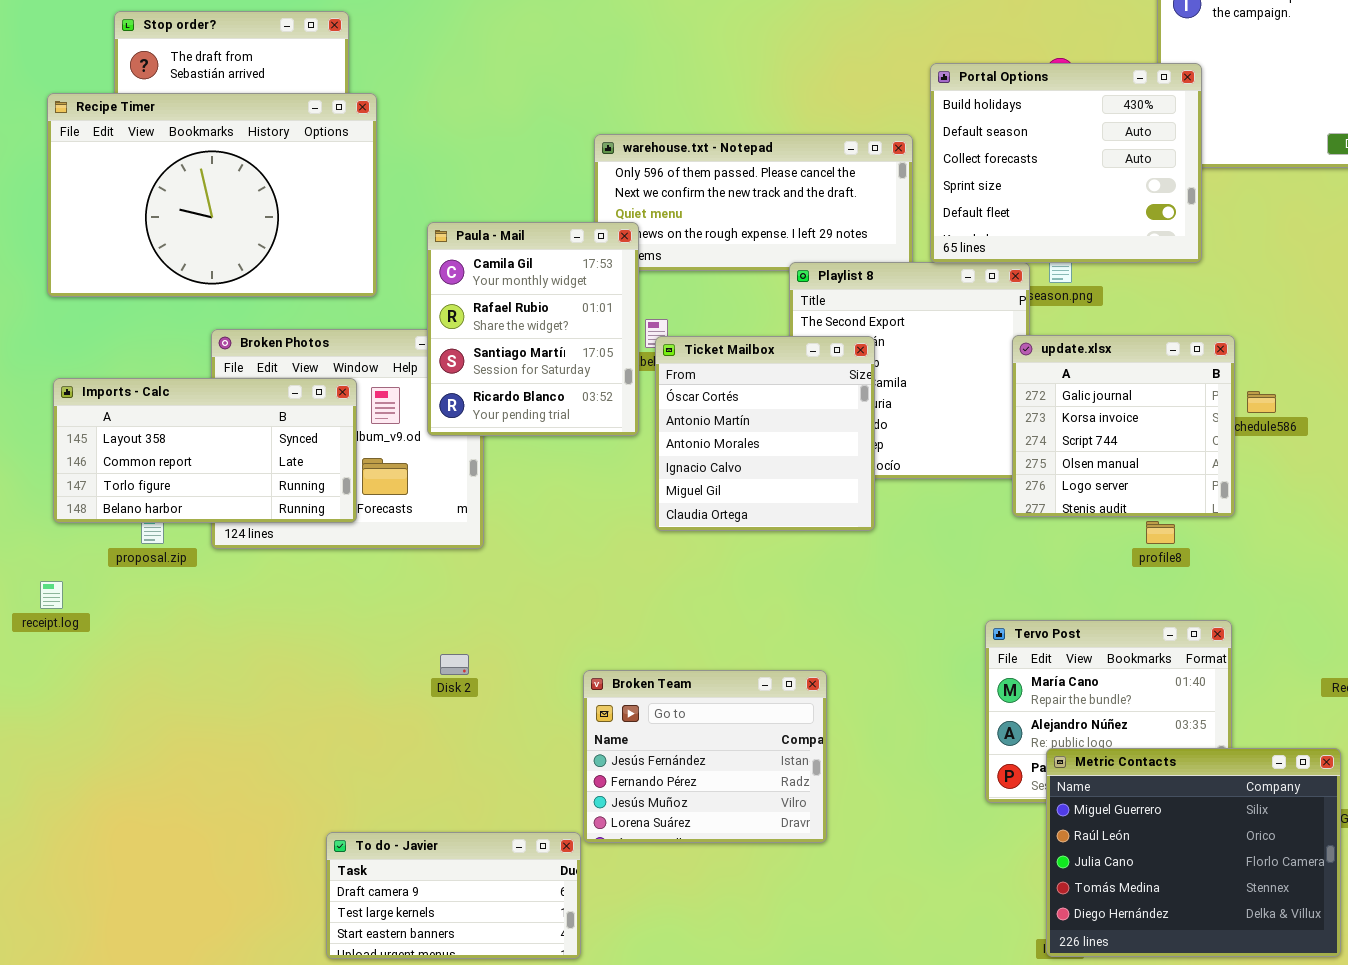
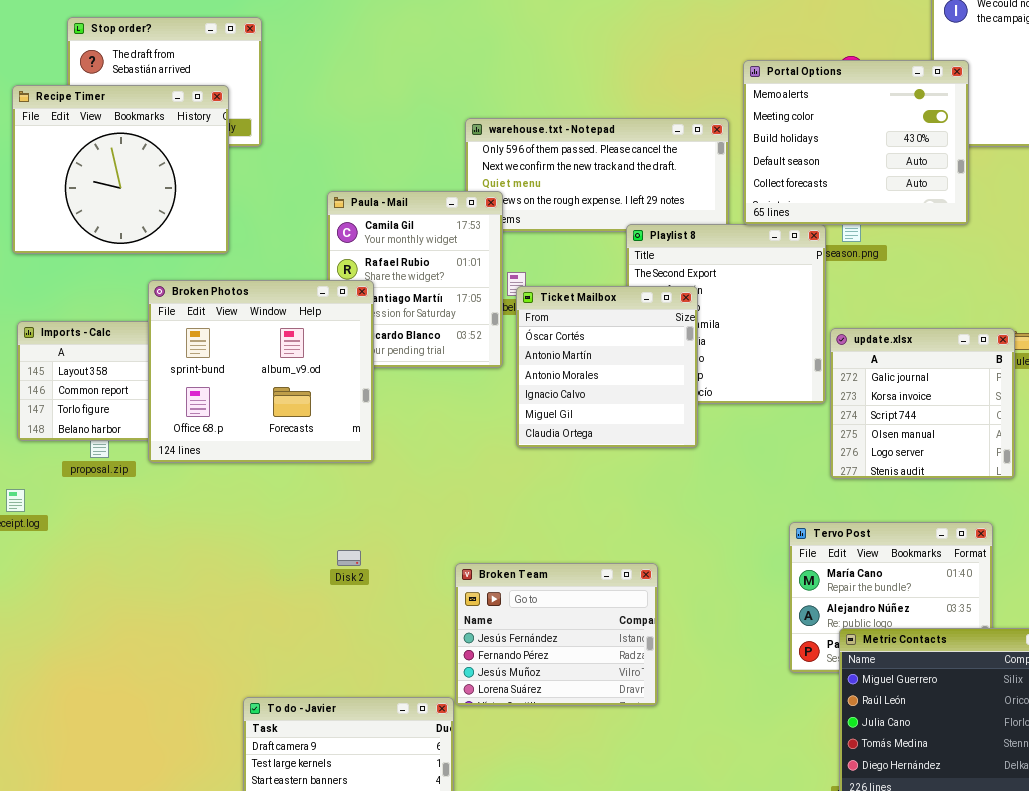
Portal Options: [930,63,1202,263] -> [743,60,969,225], scrolled up 2 rows
Recipe Timer: [47,93,377,297] -> [12,85,229,254], resized
Broken Photos: [211,329,484,549] -> [148,280,374,463], raised
update.xlsx: [1012,335,1235,517] -> [830,328,1015,479], moved

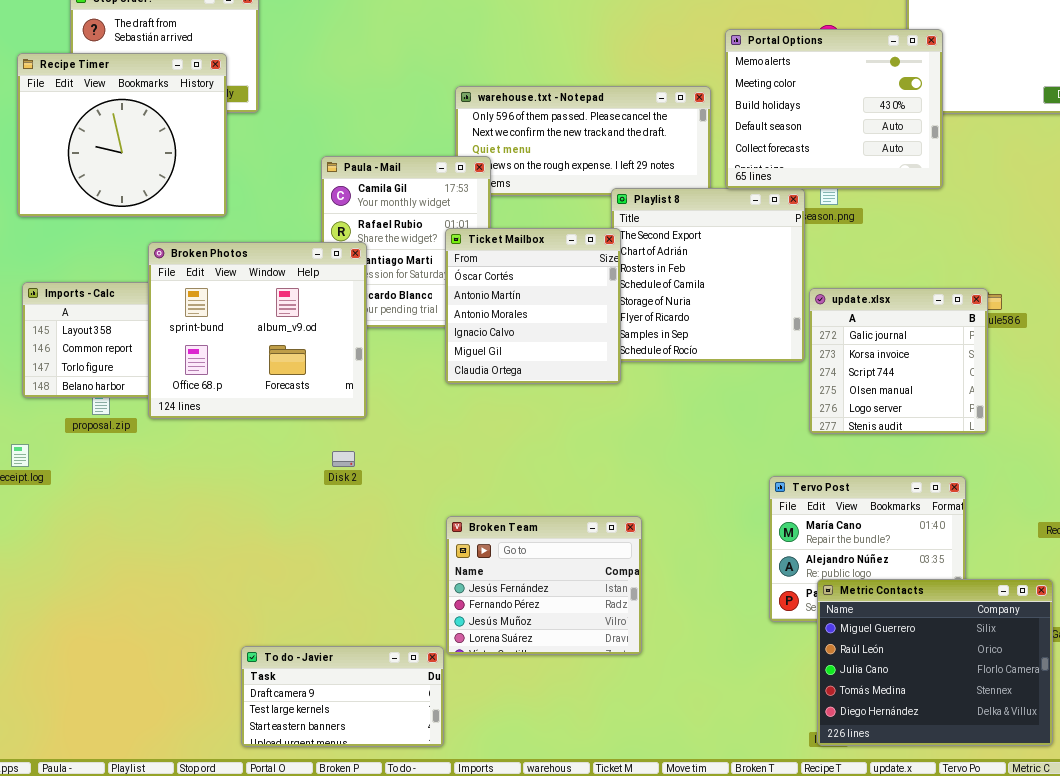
Ticket Mailbox: [516,286,698,448] -> [445,228,621,384], moved
Disk 2: [337,550,361,566] -> [332,451,355,467], moved

